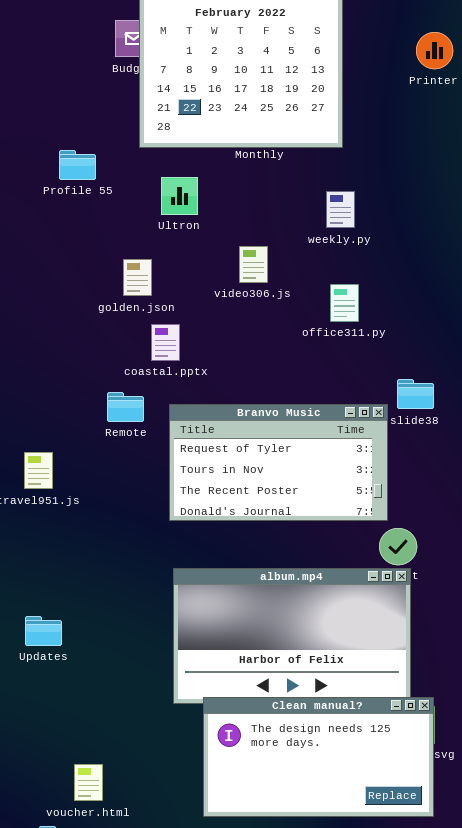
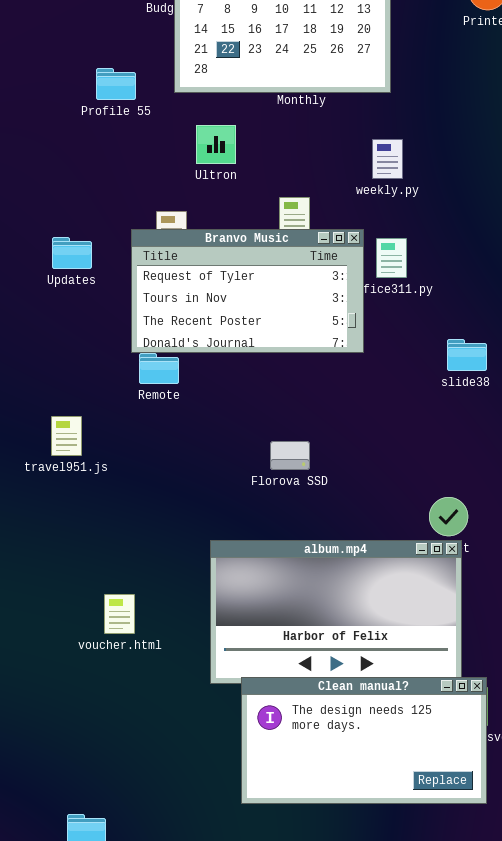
Profile 55: [59,150,96,180] -> [96,68,136,100], moved
Branvo Music: [169,404,388,521] -> [131,229,364,353], moved
Updates: [25,616,62,646] -> [52,237,92,269], moved
voucher.html: [74,764,103,801] -> [104,594,135,634], moved

